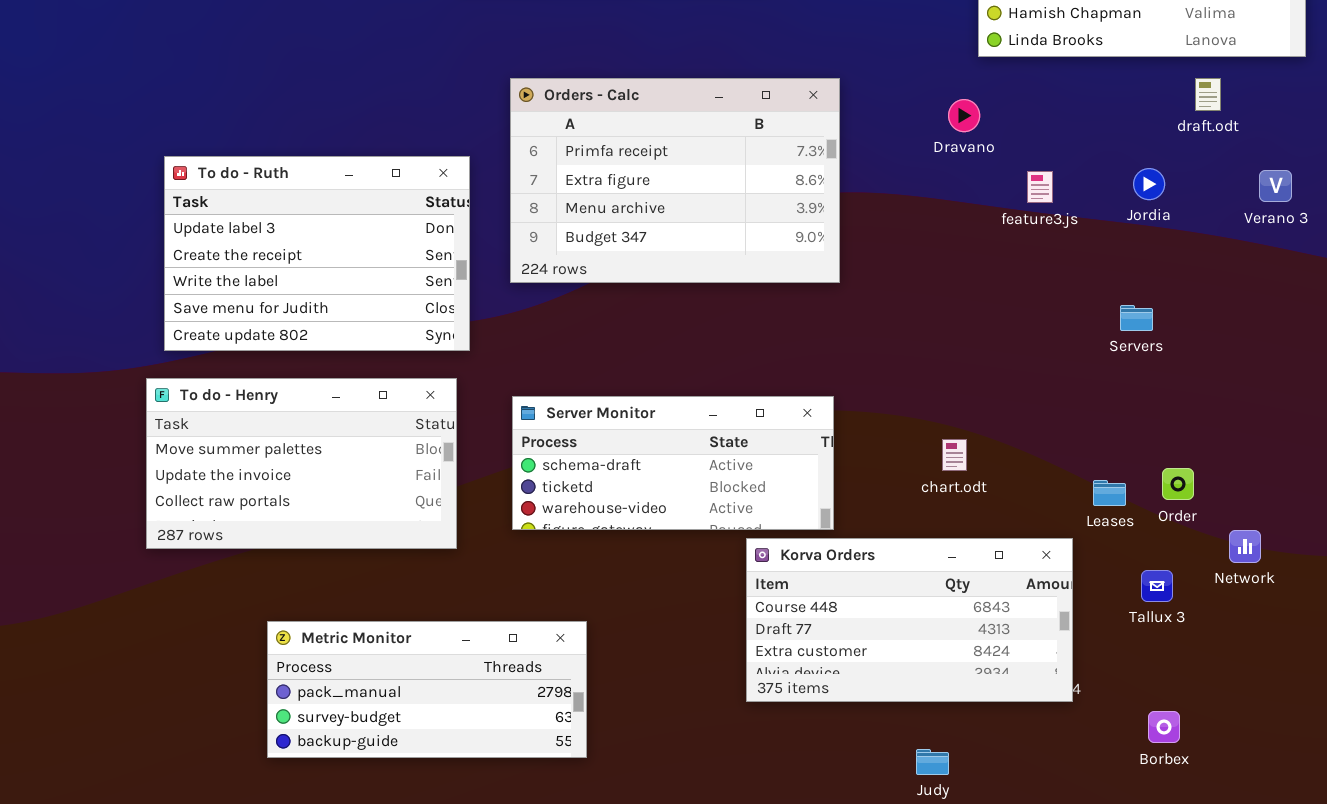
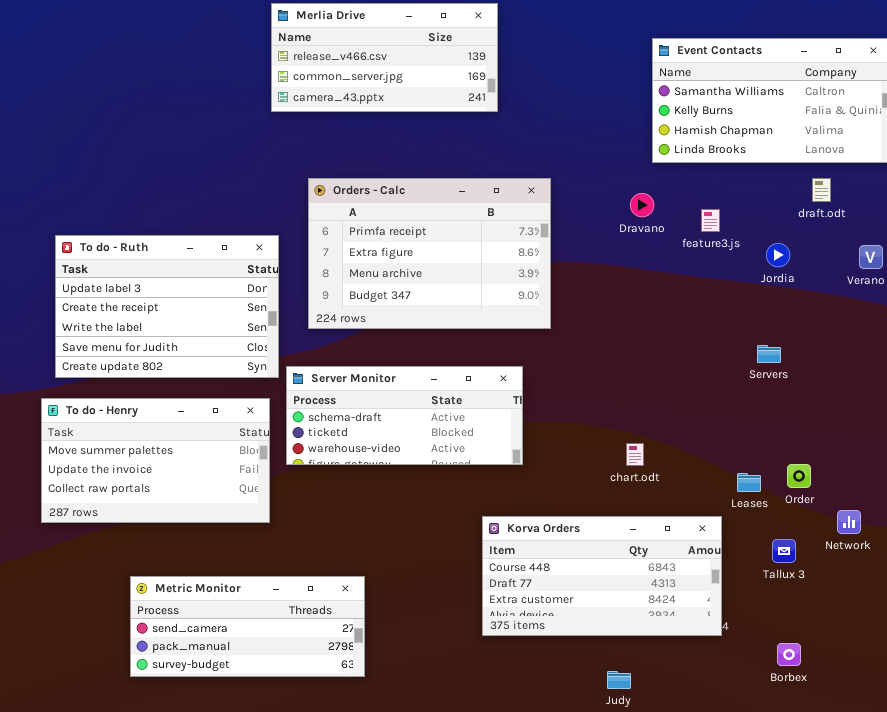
feature3.js: [1027,171,1053,203] -> [701,209,720,232], moved
Server Monitor: [512,396,834,530] -> [286,366,523,465], moved
Metric Monitor: [267,621,587,758] -> [130,576,365,677], scrolled up 1 row

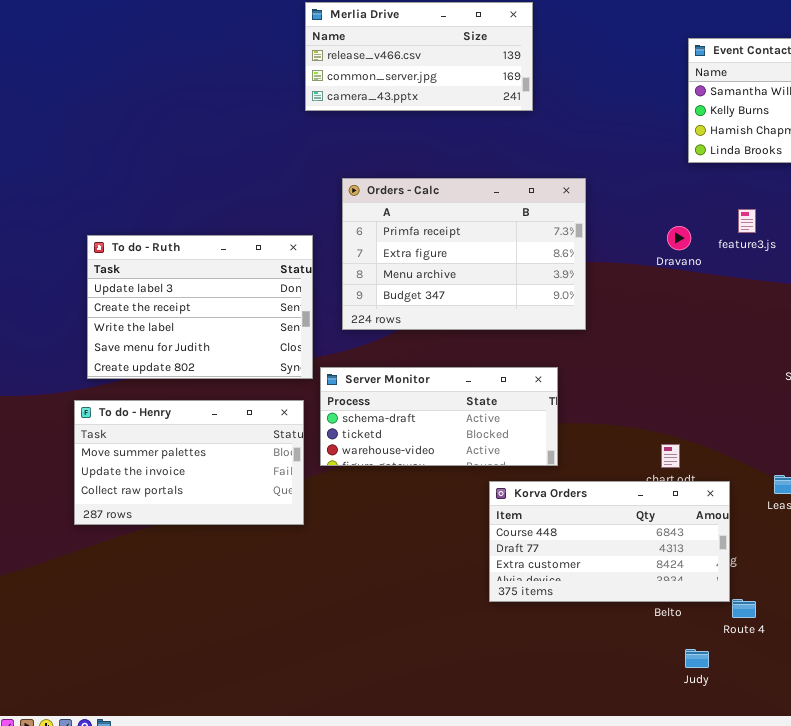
Dravano: [630,193,654,217] -> [667,226,691,250], moved
Korva Orders: [482,516,722,636] -> [489,481,730,602], moved
Metric Monitor: [130,576,365,677] -> none, closed
Judy: [607,671,631,689] -> [685,649,709,668], moved

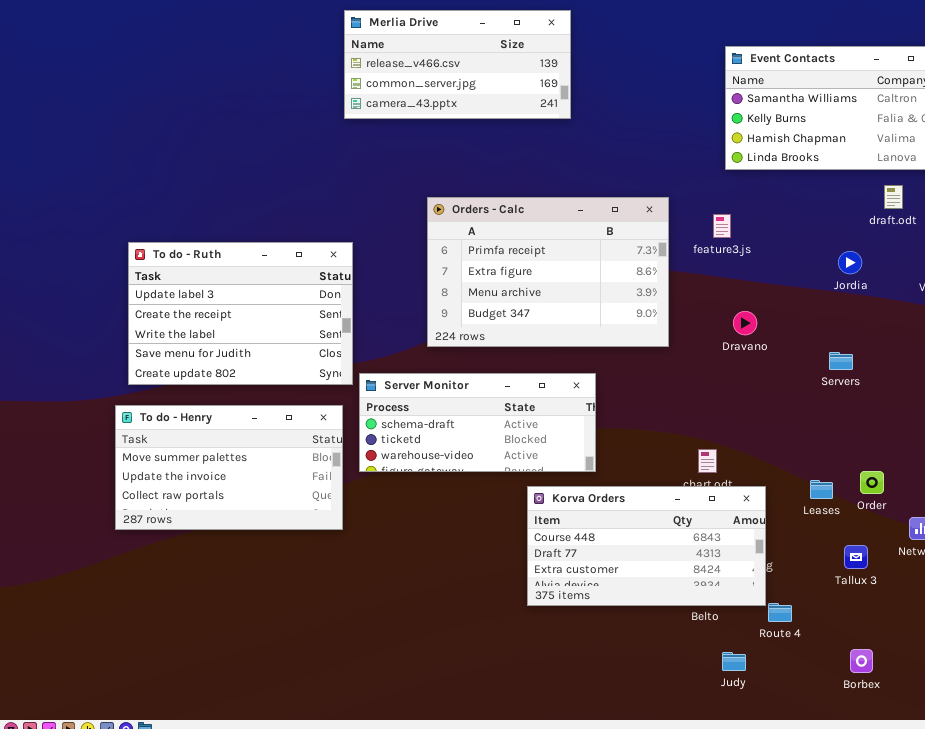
Orders - Calc: [342,178,586,330] -> [427,197,669,347], moved
feature3.js: [738,209,756,233] -> [713,214,731,238], moved
Dravano: [667,226,691,250] -> [733,311,757,335], moved

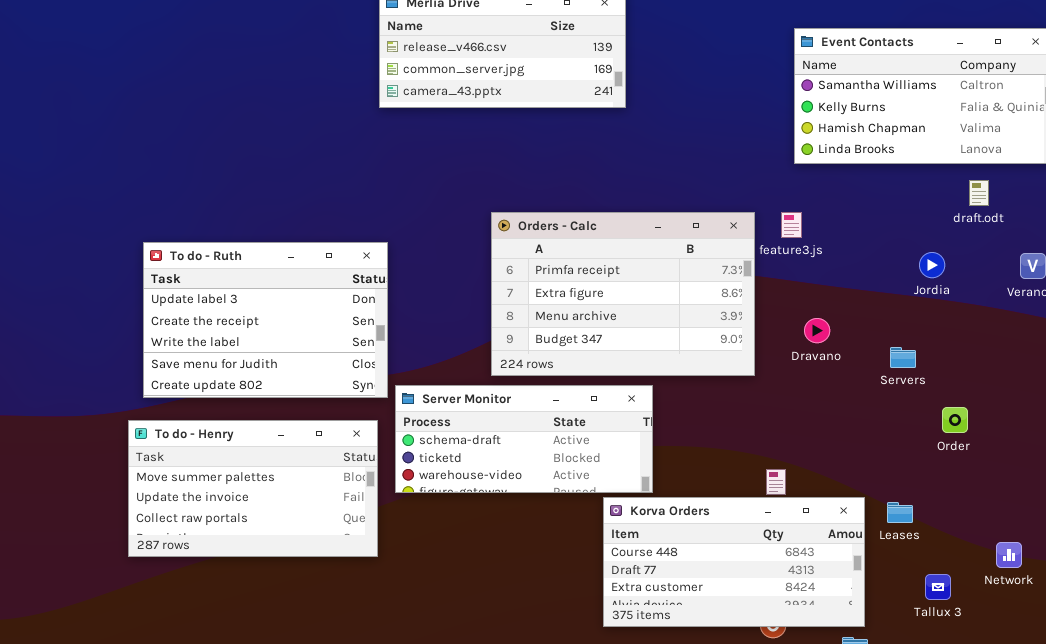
Orders - Calc: [427,197,669,347] -> [491,212,755,376], moved
Servers: [829,352,853,370] -> [890,347,916,368], moved
Order: [860,471,884,494] -> [942,407,968,433], moved
Korva Orders: [527,486,766,606] -> [603,497,865,627], moved

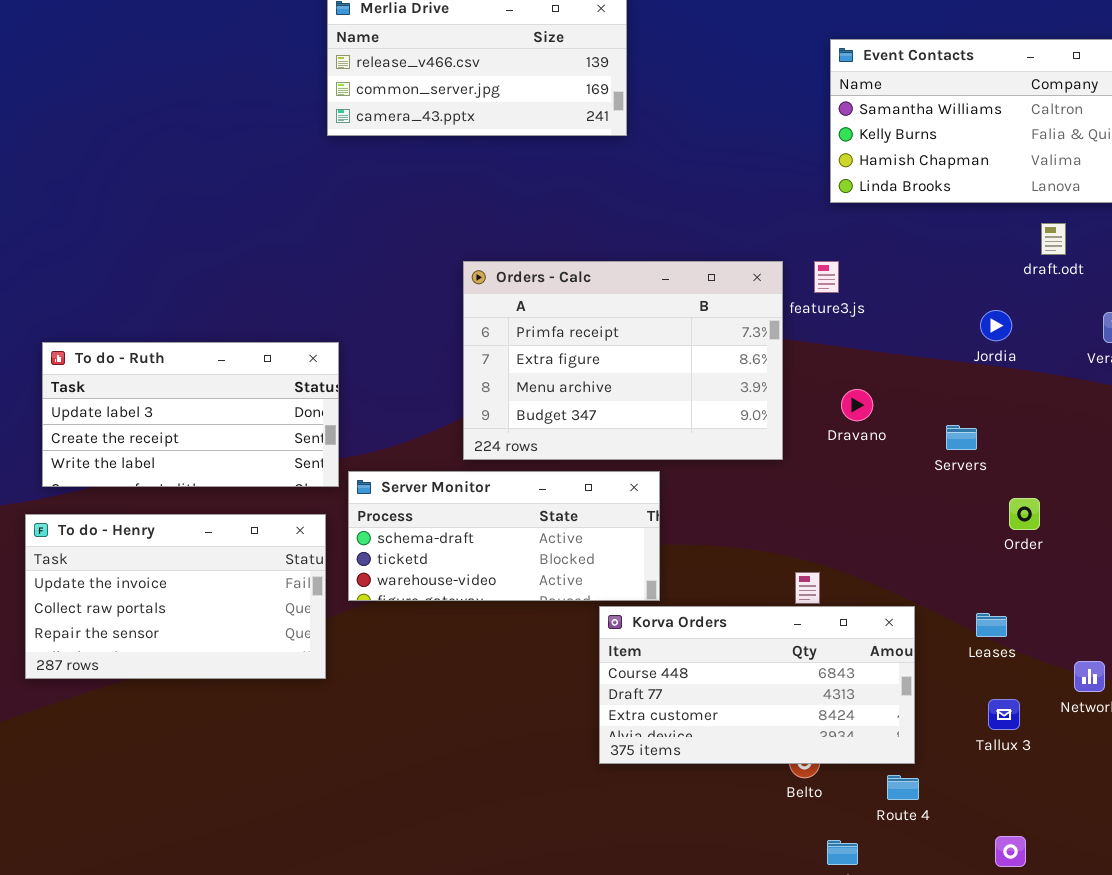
To do - Ruth: [143,242,388,398] -> [42,342,339,487], resized
To do - Henry: [128,420,378,557] -> [25,514,326,679], scrolled down 1 row
Leases: [887,502,913,523] -> [976,613,1007,637], moved

